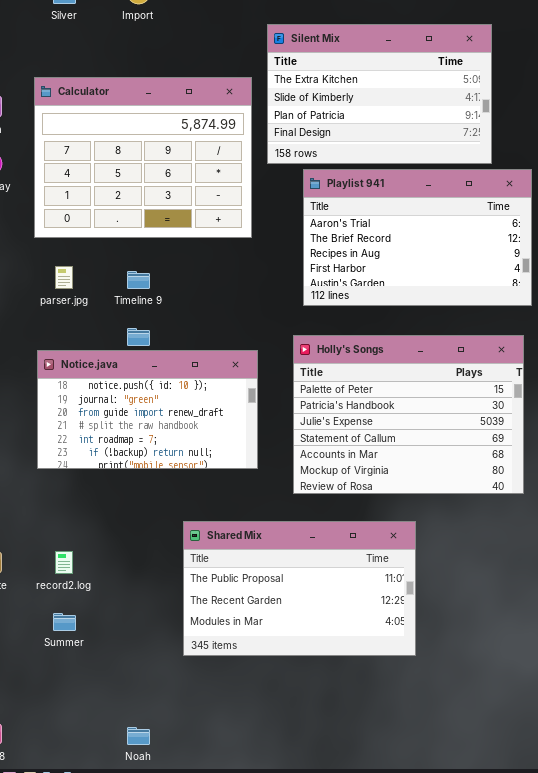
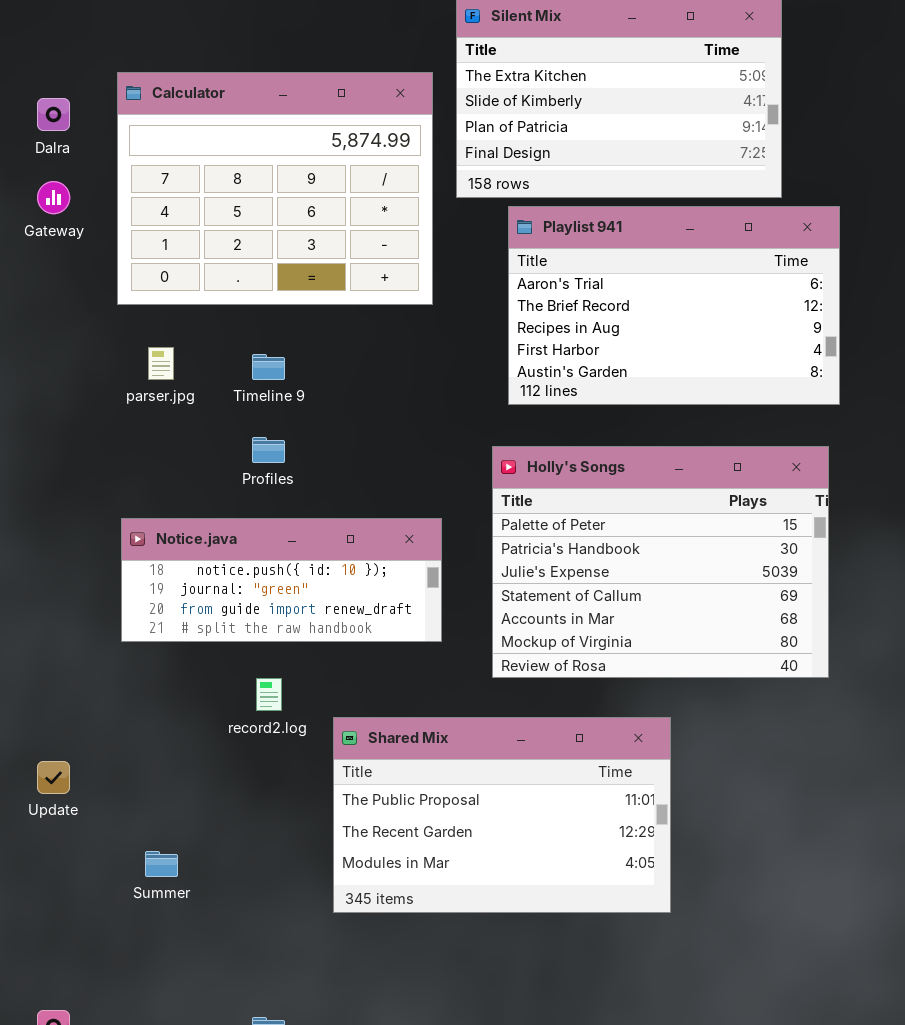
Notice.java: [37,350,258,469] -> [121,518,442,642], resized
record2.log: [55,551,73,574] -> [256,678,282,711], moved

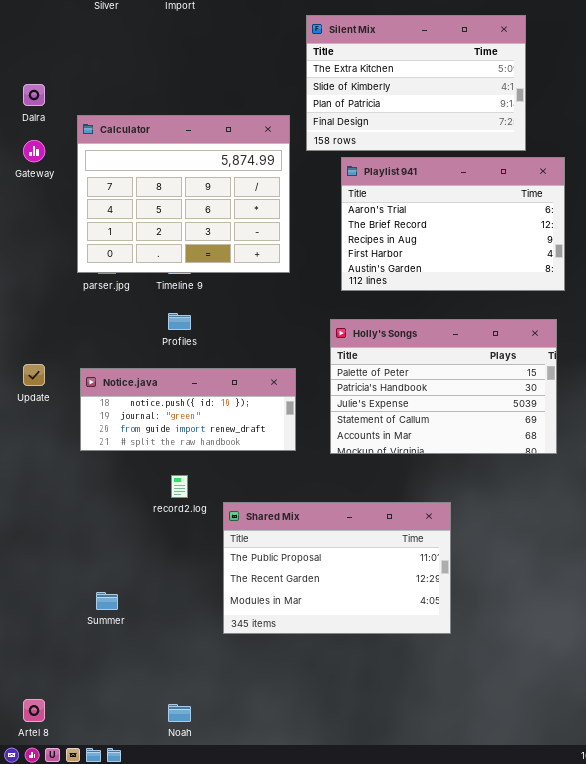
Calculator: [117,72,433,305] -> [77,115,290,273], moved
Holly's Songs: [492,446,829,678] -> [330,319,557,454], resized
Update: [37,761,70,794] -> [23,364,45,386], moved

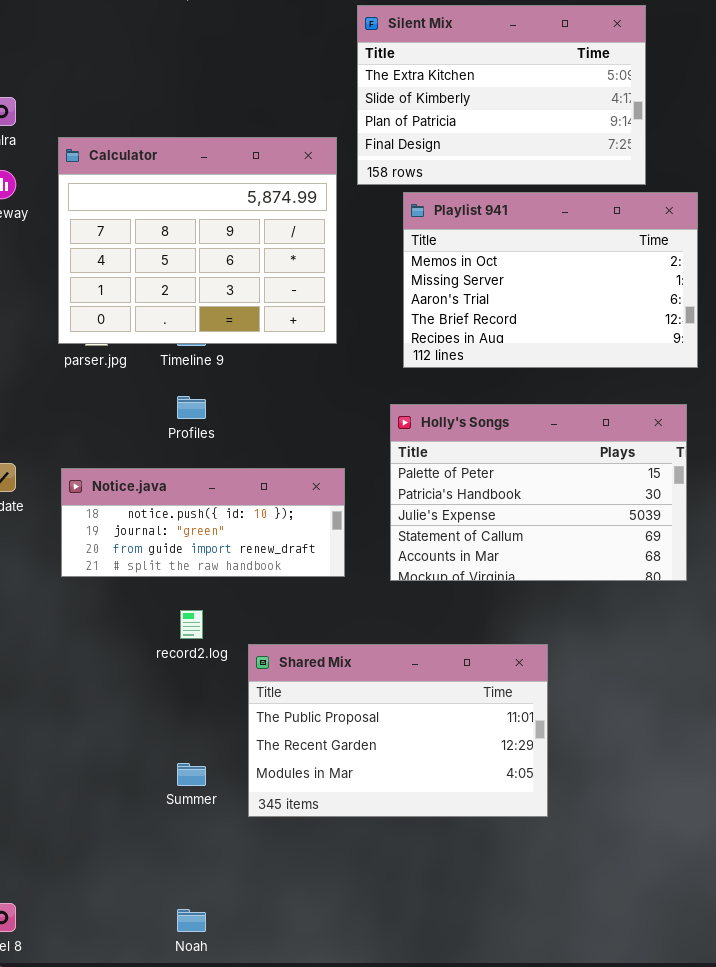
Playlist 941: [341,157,565,291] -> [403,192,698,368], scrolled up 2 rows
Summer: [96,592,118,610] -> [177,763,206,786], moved

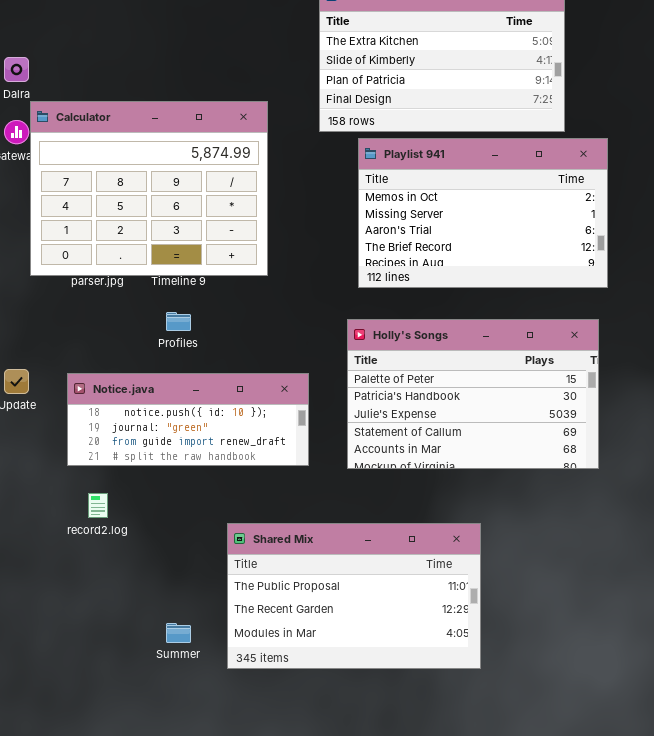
Calculator: [58,137,337,344] -> [30,101,268,276], moved
record2.log: [180,610,203,639] -> [88,493,108,518], moved

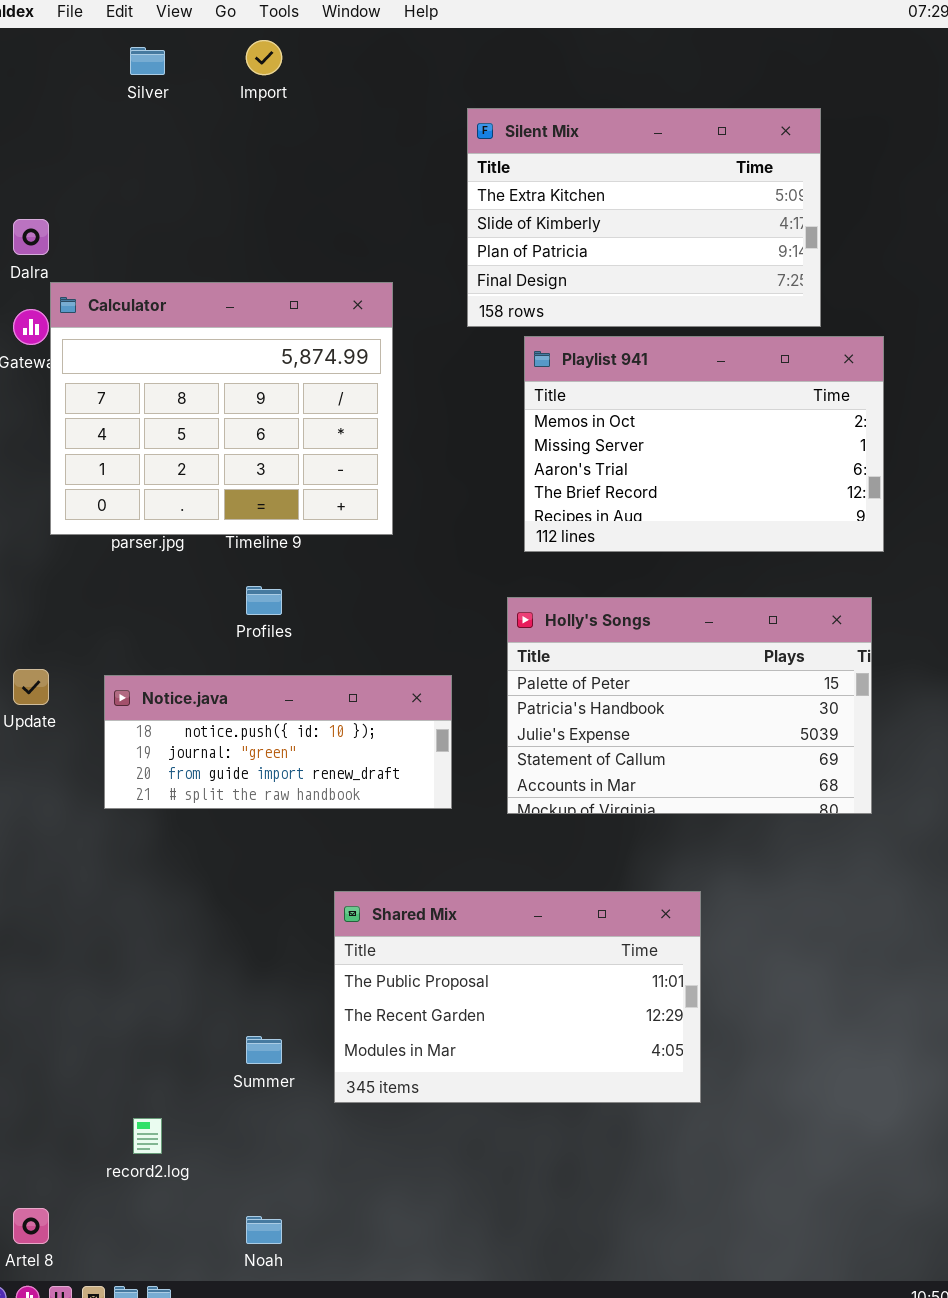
record2.log: [88,493,108,518] -> [133,1118,162,1154], moved

